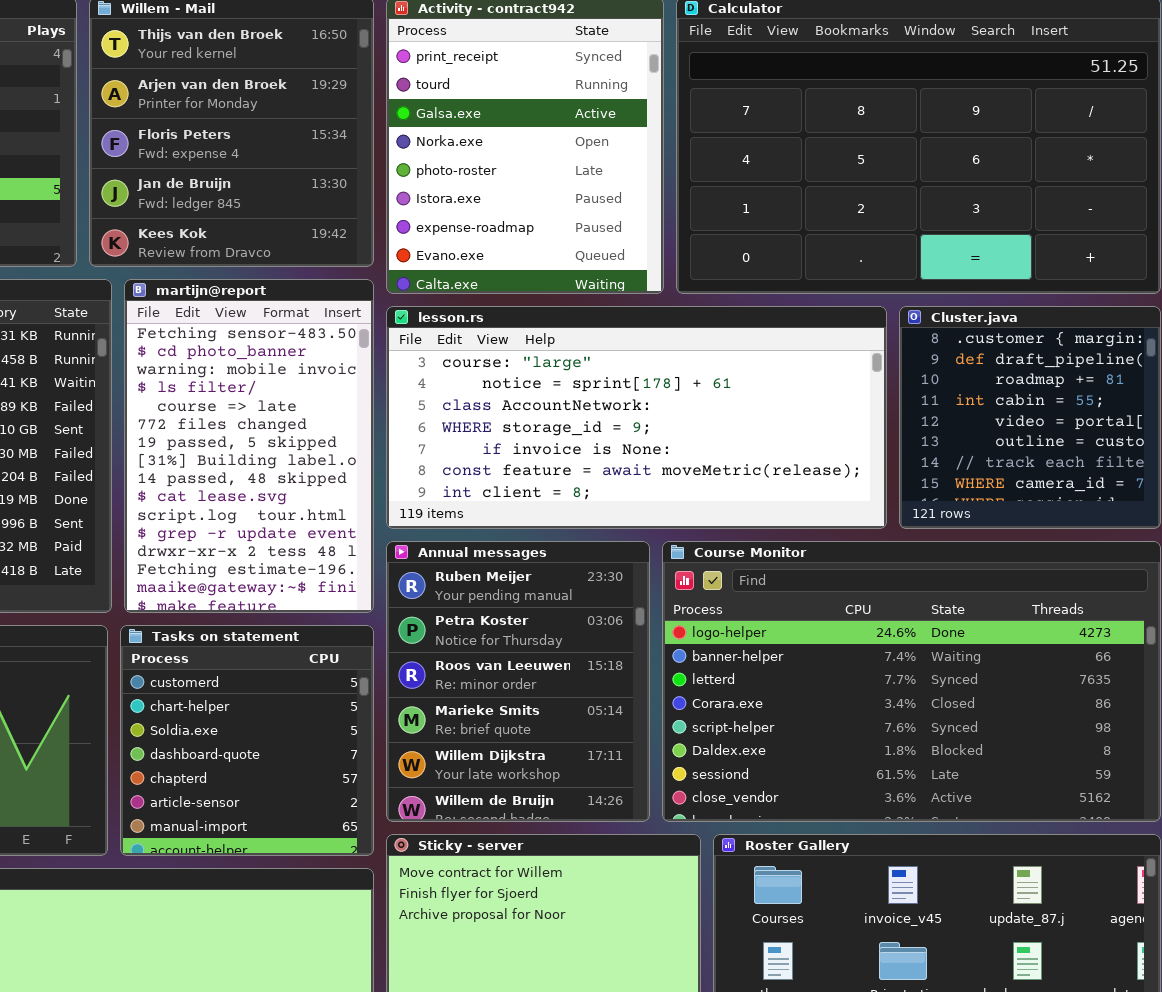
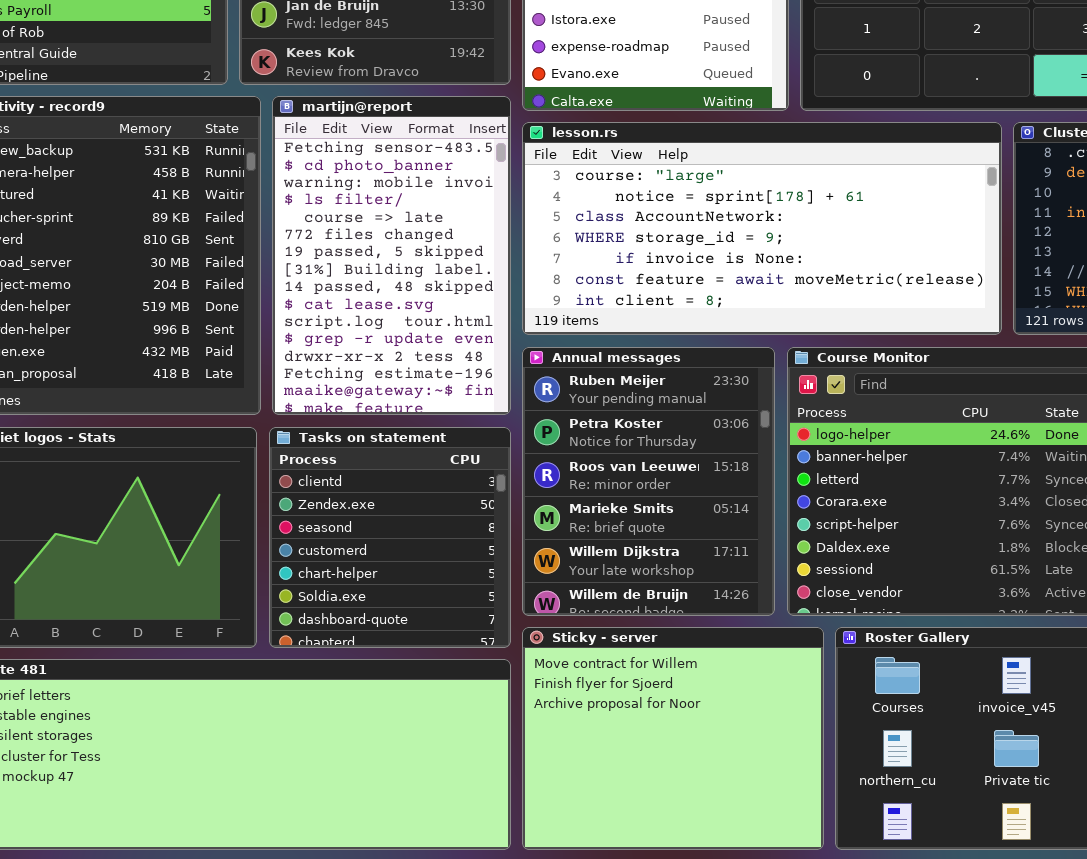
Tasks on statement: [120,625,374,856] -> [269,427,511,648], scrolled up 3 rows

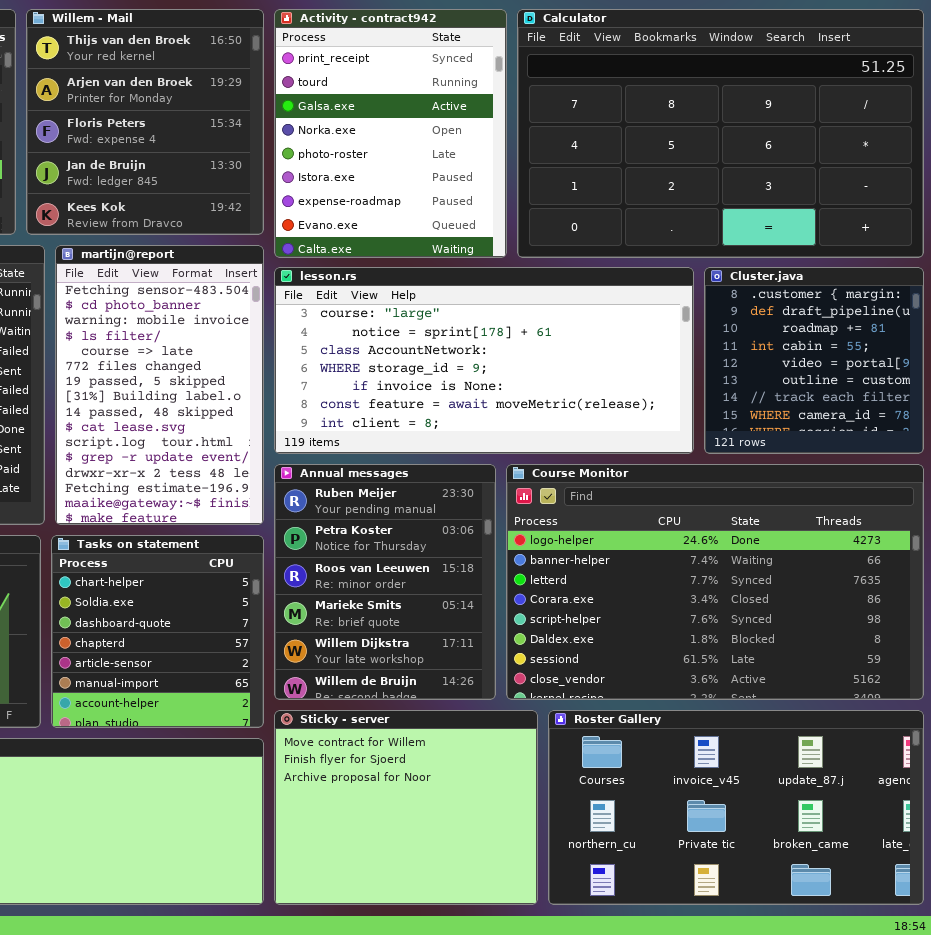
Tasks on statement: [269,427,511,648] -> [51,535,264,728], scrolled down 4 rows

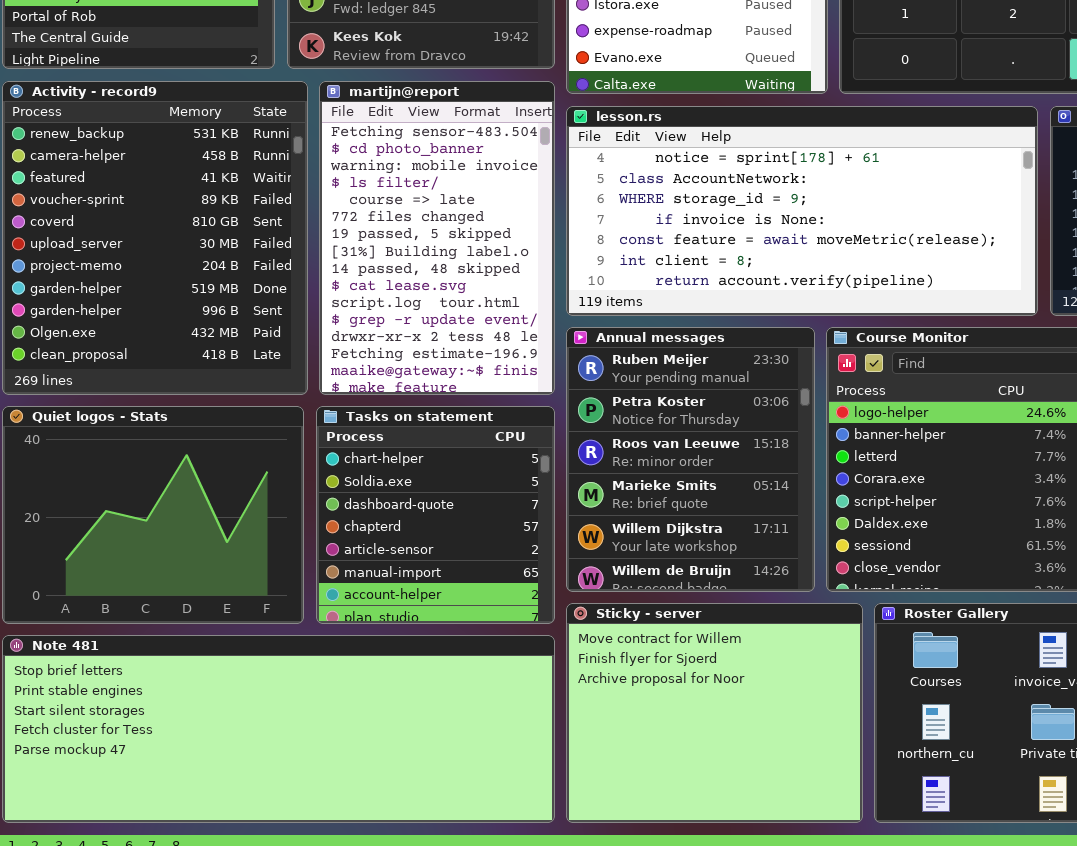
lesson.rs: [274,267,694,454] -> [566,106,1038,316], scrolled down 1 row

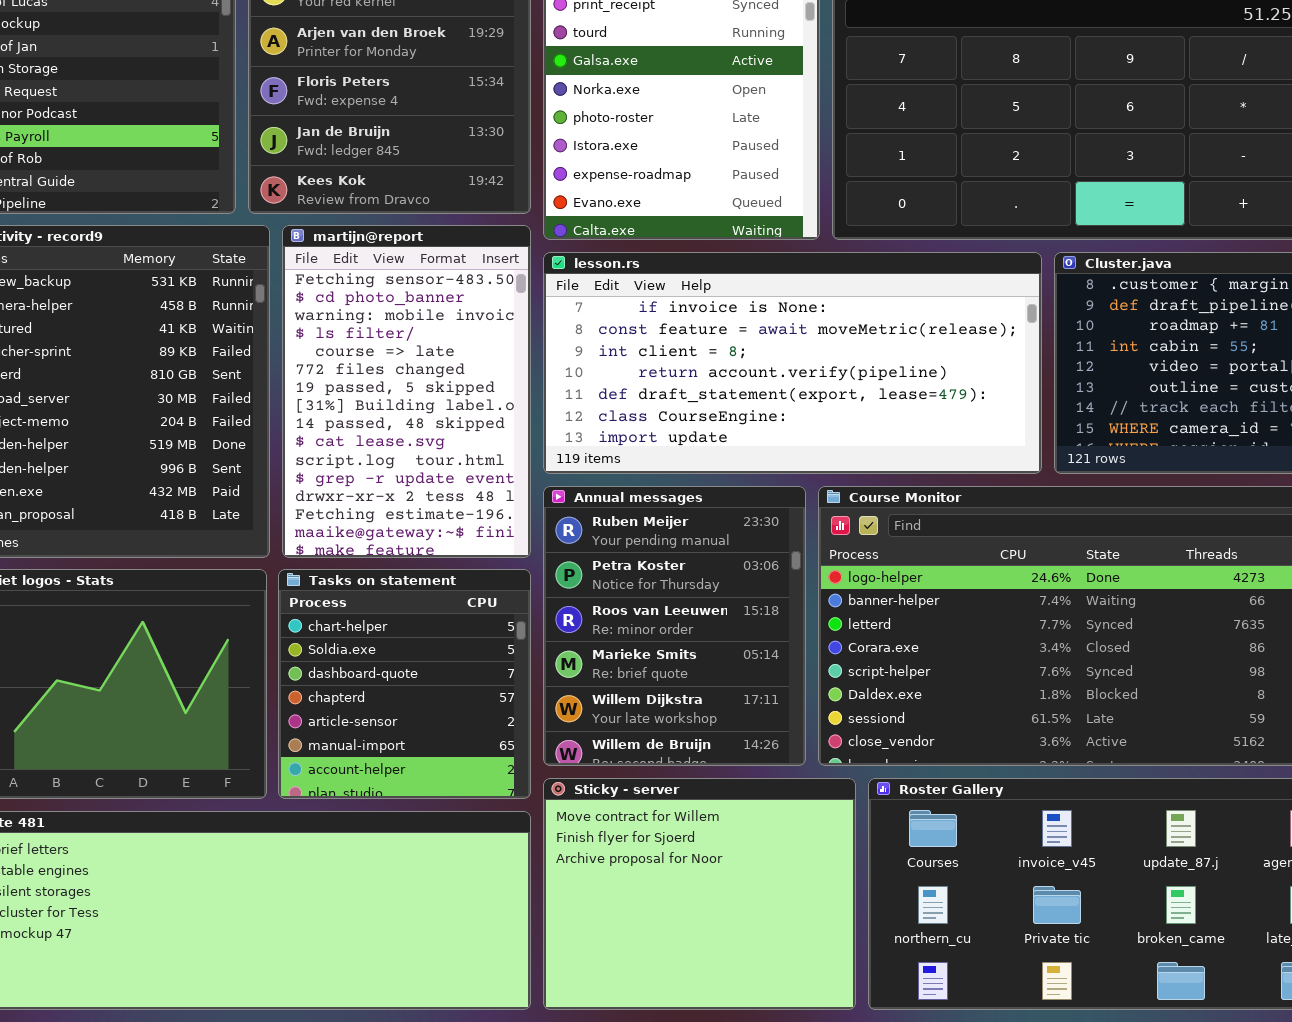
lesson.rs: [566,106,1038,316] -> [543,252,1042,474], scrolled down 3 rows

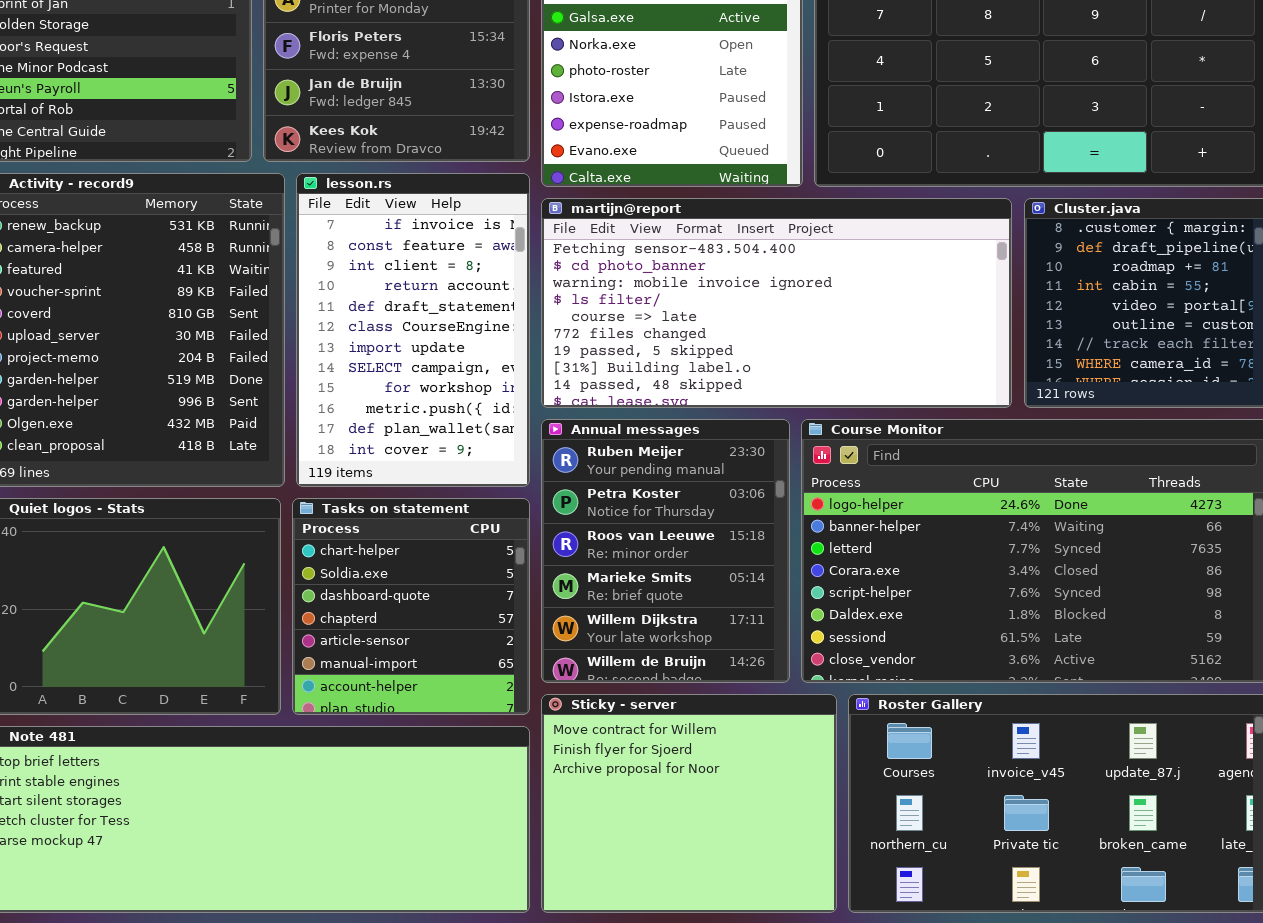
martijn@report: [282,225,531,558] -> [541,198,1012,408], moved, resized
lesson.rs: [543,252,1042,474] -> [296,173,530,487], moved, resized

